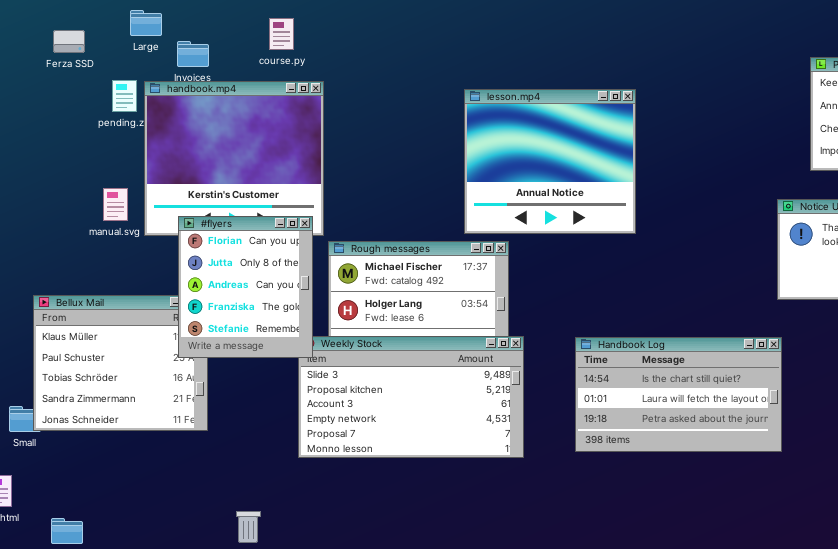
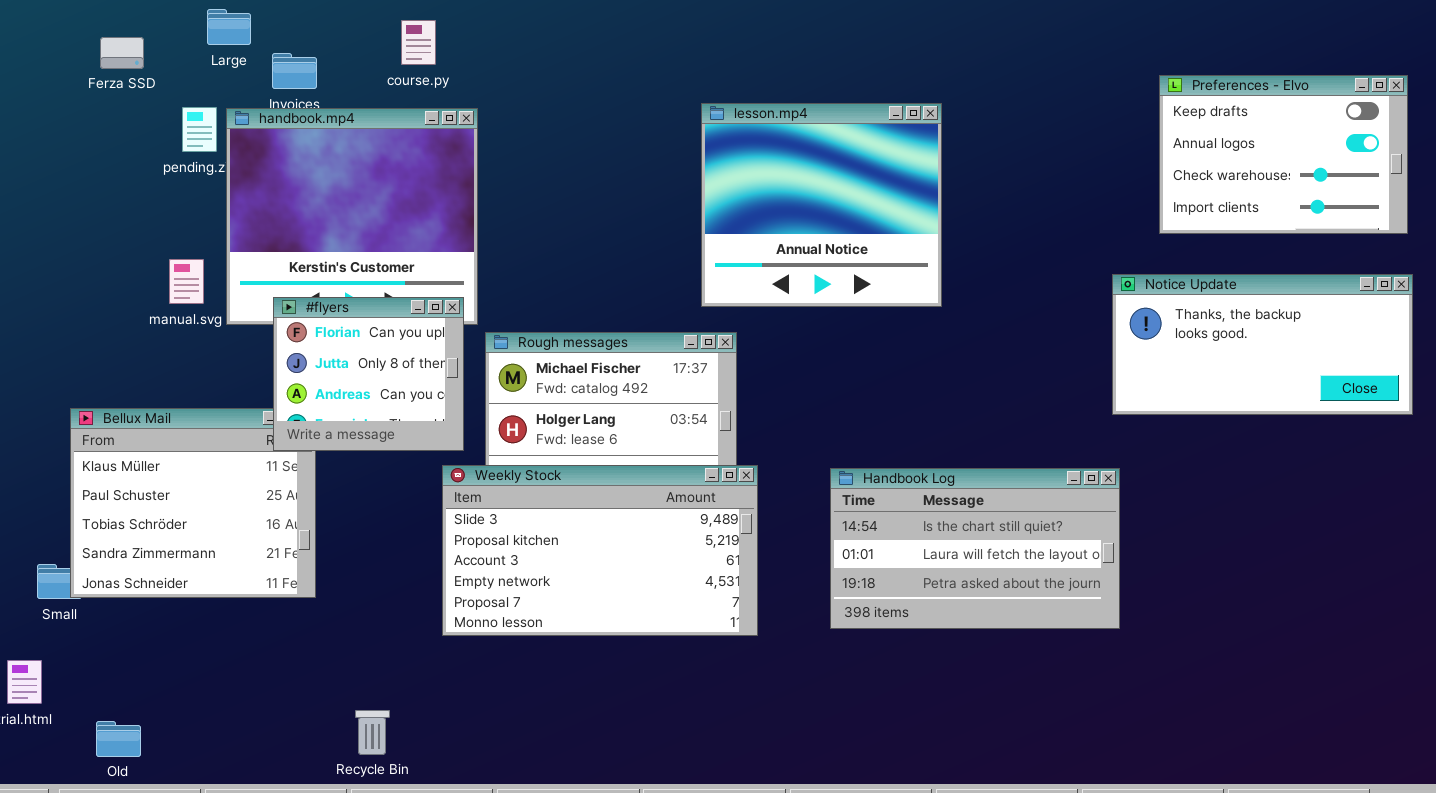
lesson.mp4: [464,89,636,234] -> [701,103,942,307], moved
#flyers: [178,216,313,358] -> [273,297,464,451], resized

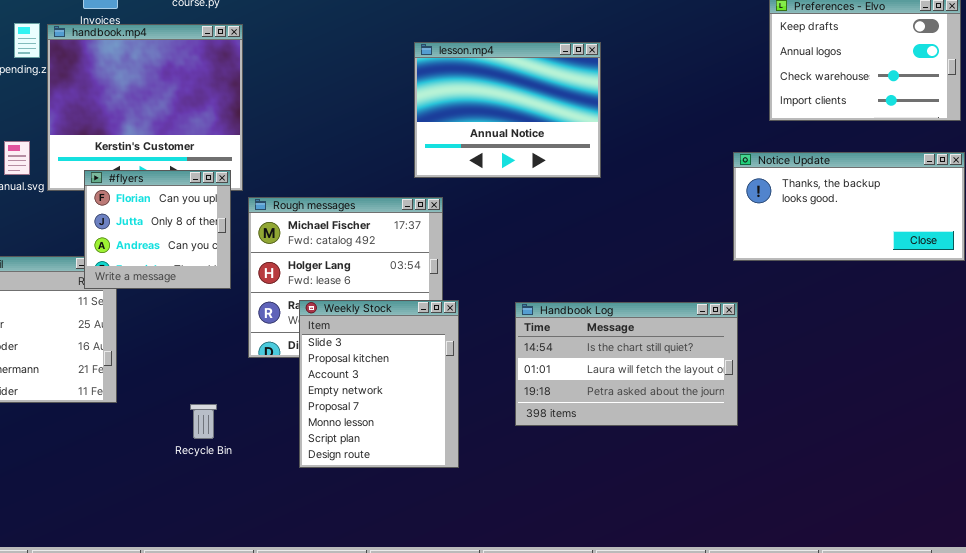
lesson.mp4: [701,103,942,307] -> [414,42,601,178], resized
Weekly Stock: [442,465,758,636] -> [299,300,459,468], resized
Recycle Bin: [355,710,390,755] -> [190,404,217,439], moved

